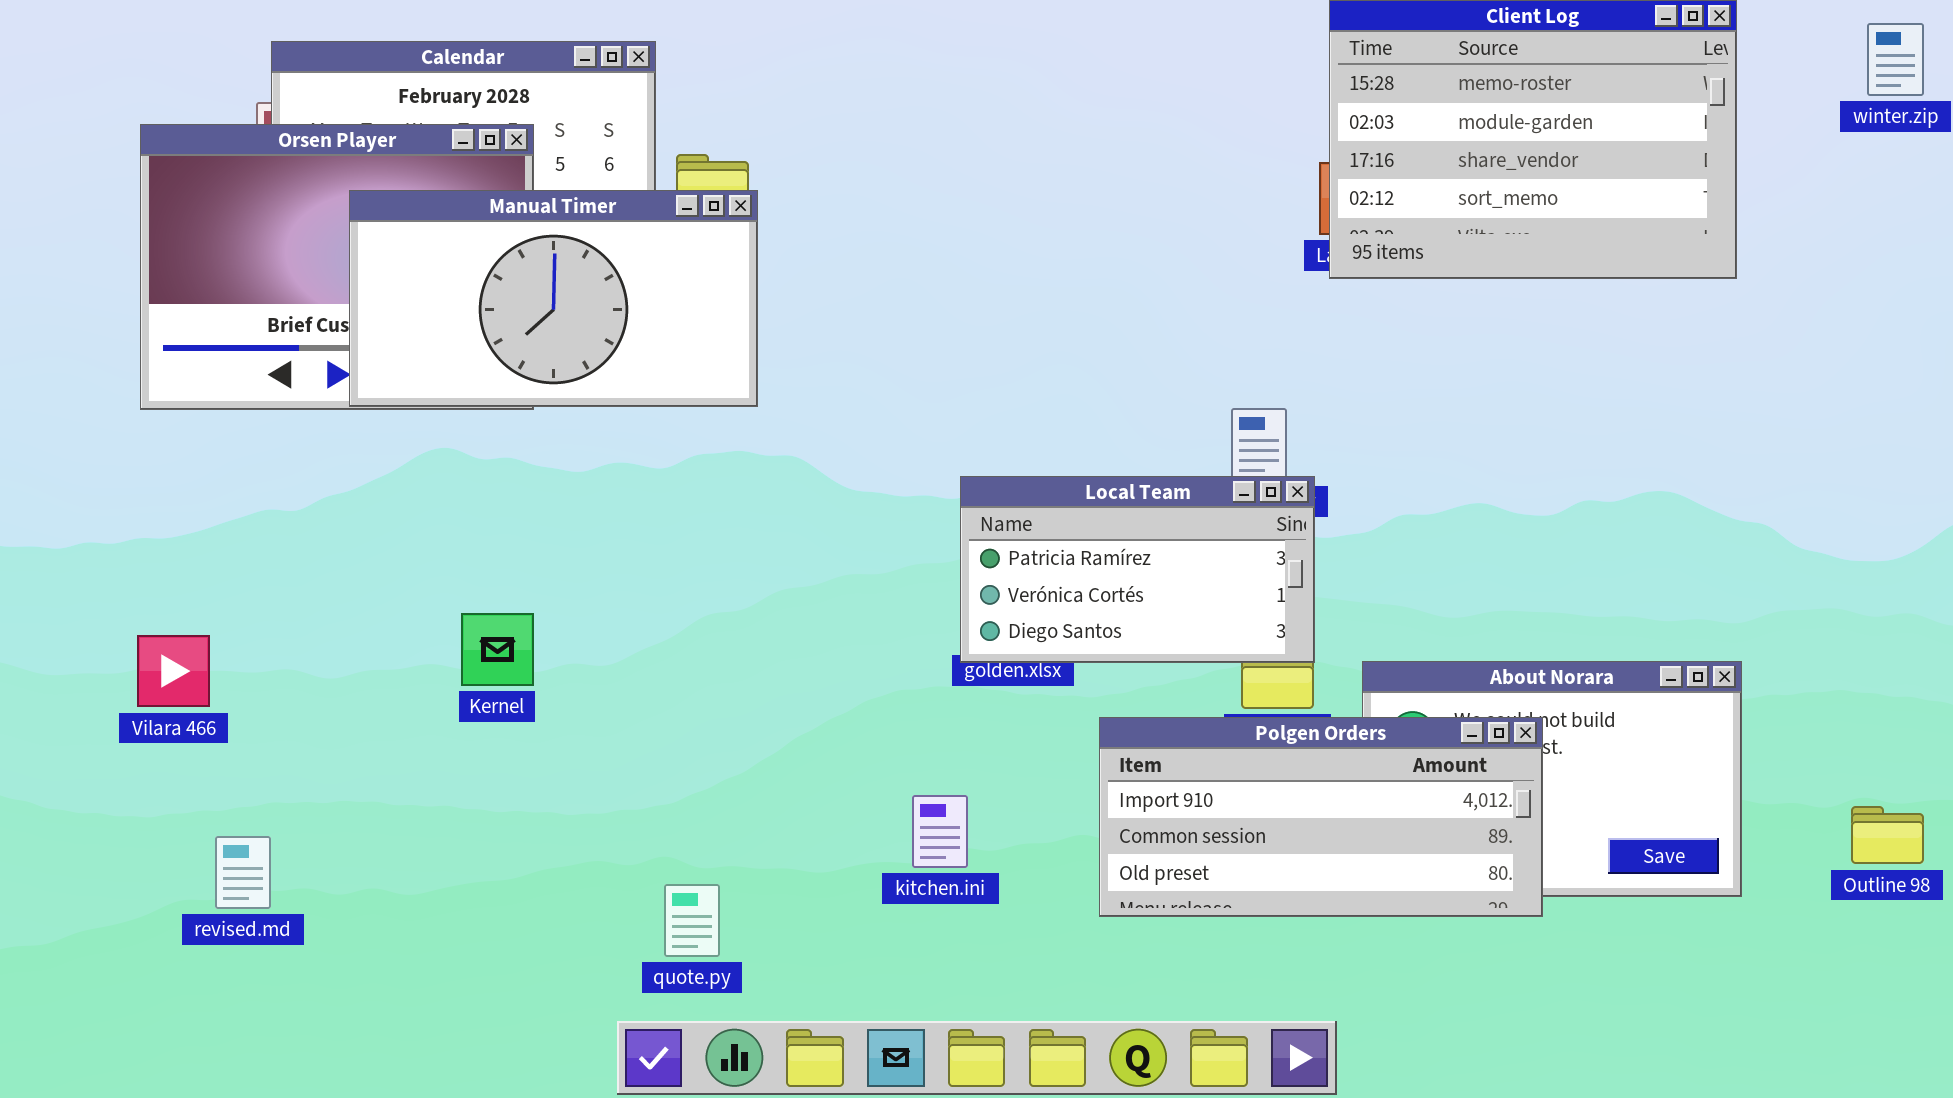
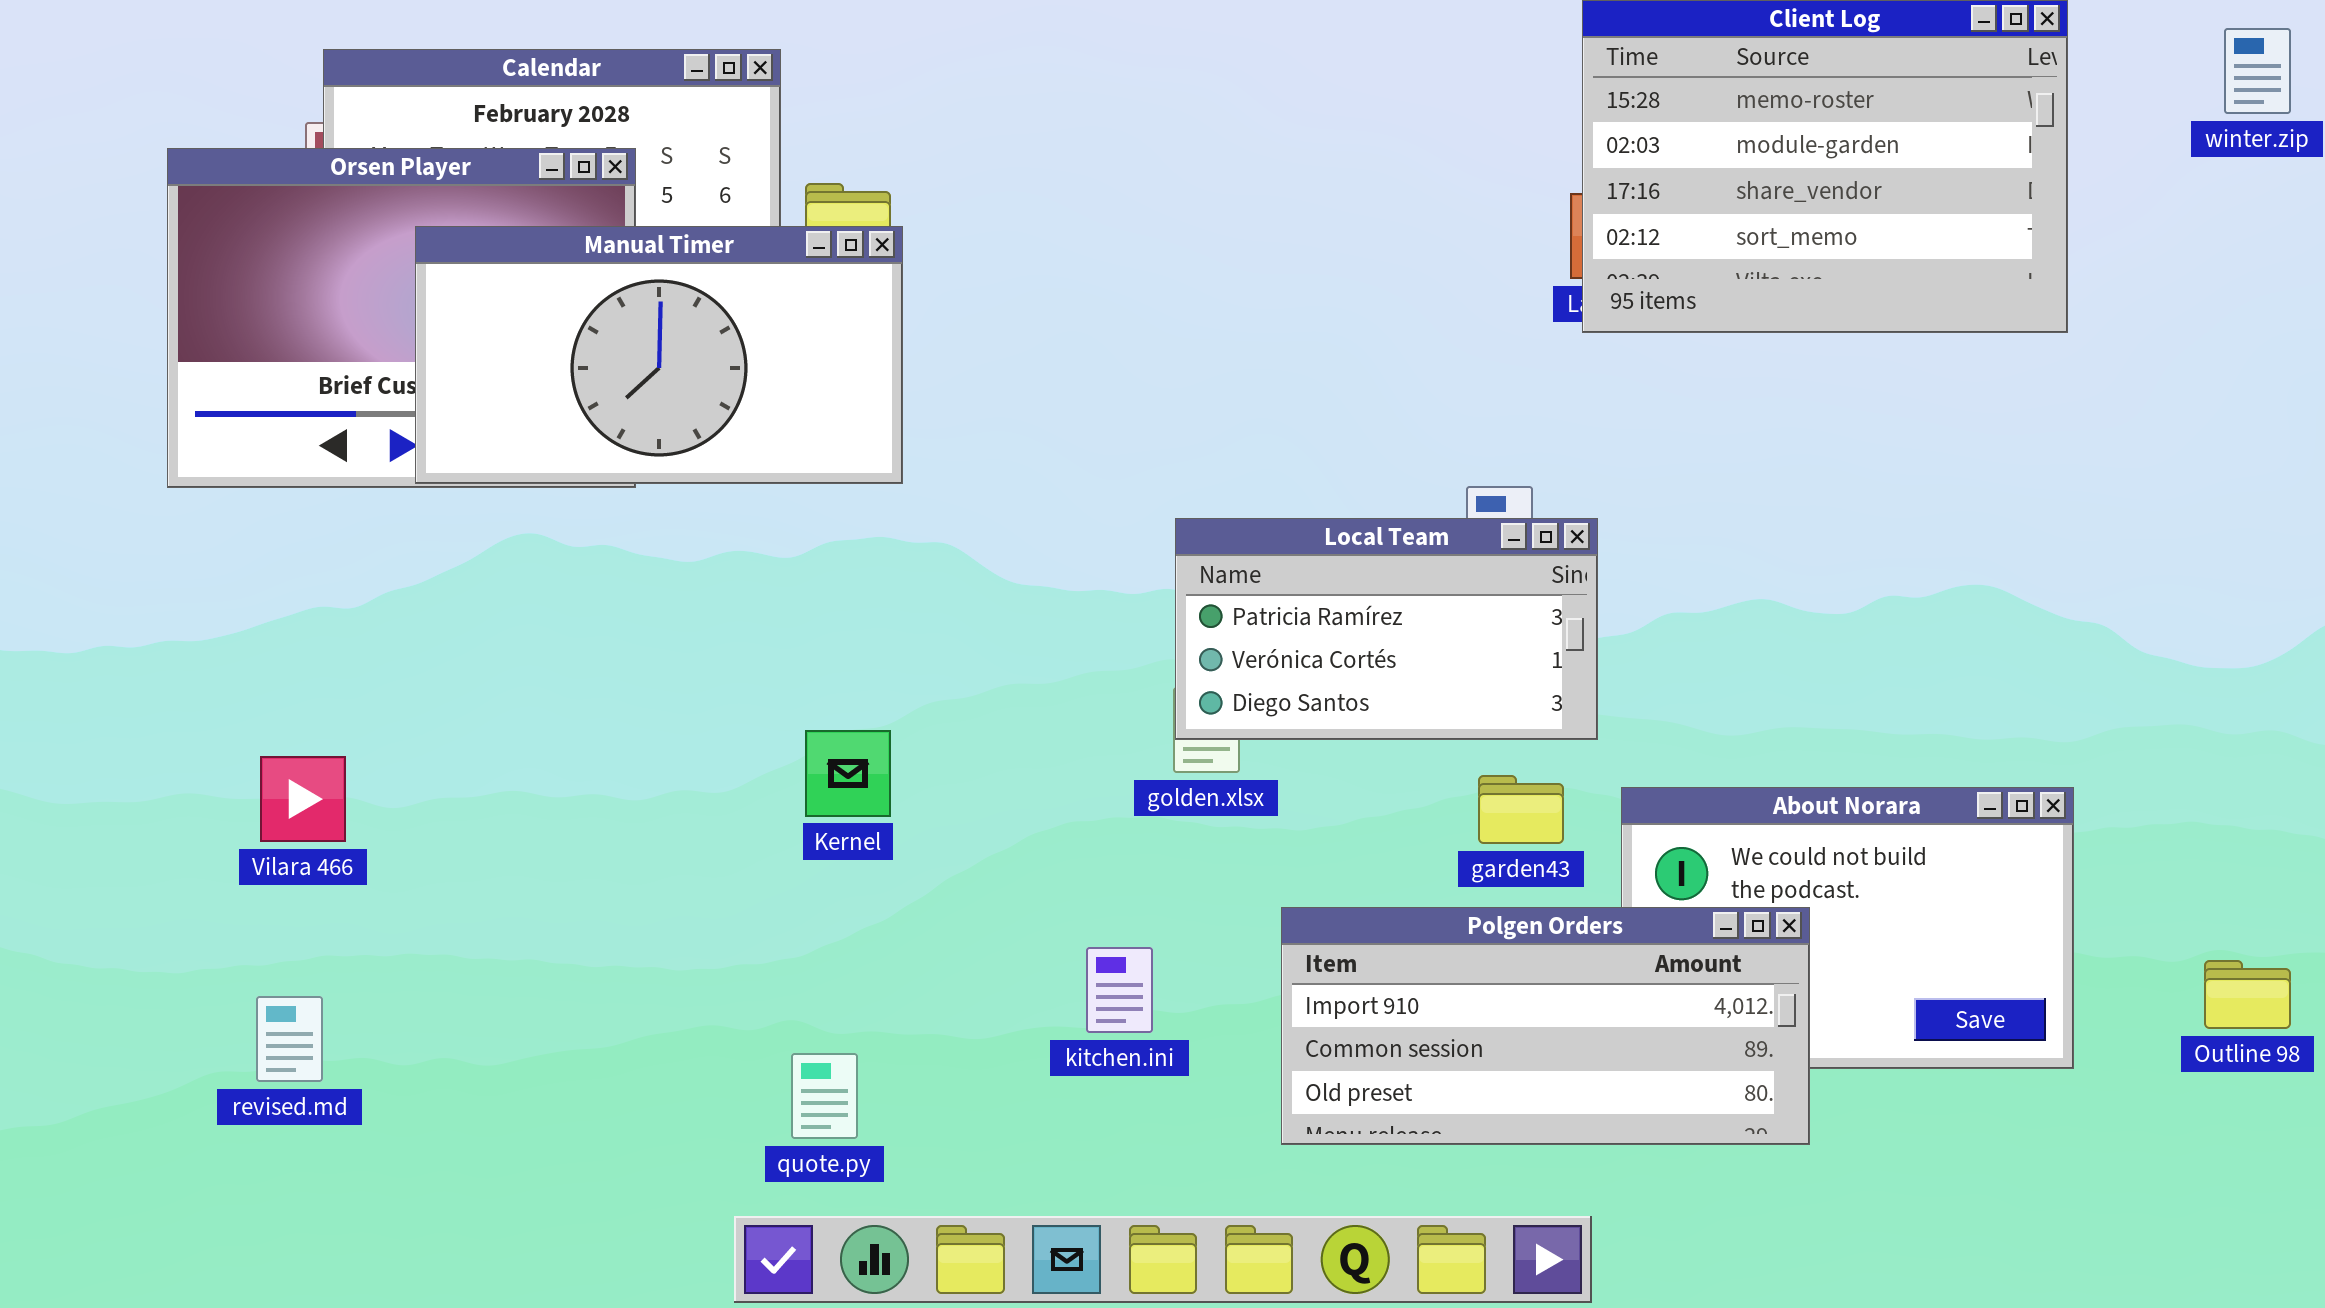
Local Team: [960,476,1315,663] -> [1175,518,1598,740], moved
Kernel: [461,613,534,686] -> [805,730,891,817], moved
Vilara 466: [137,635,210,707] -> [260,756,346,842], moved
Polgen Orders: [1099,717,1543,917] -> [1281,907,1810,1145], moved

